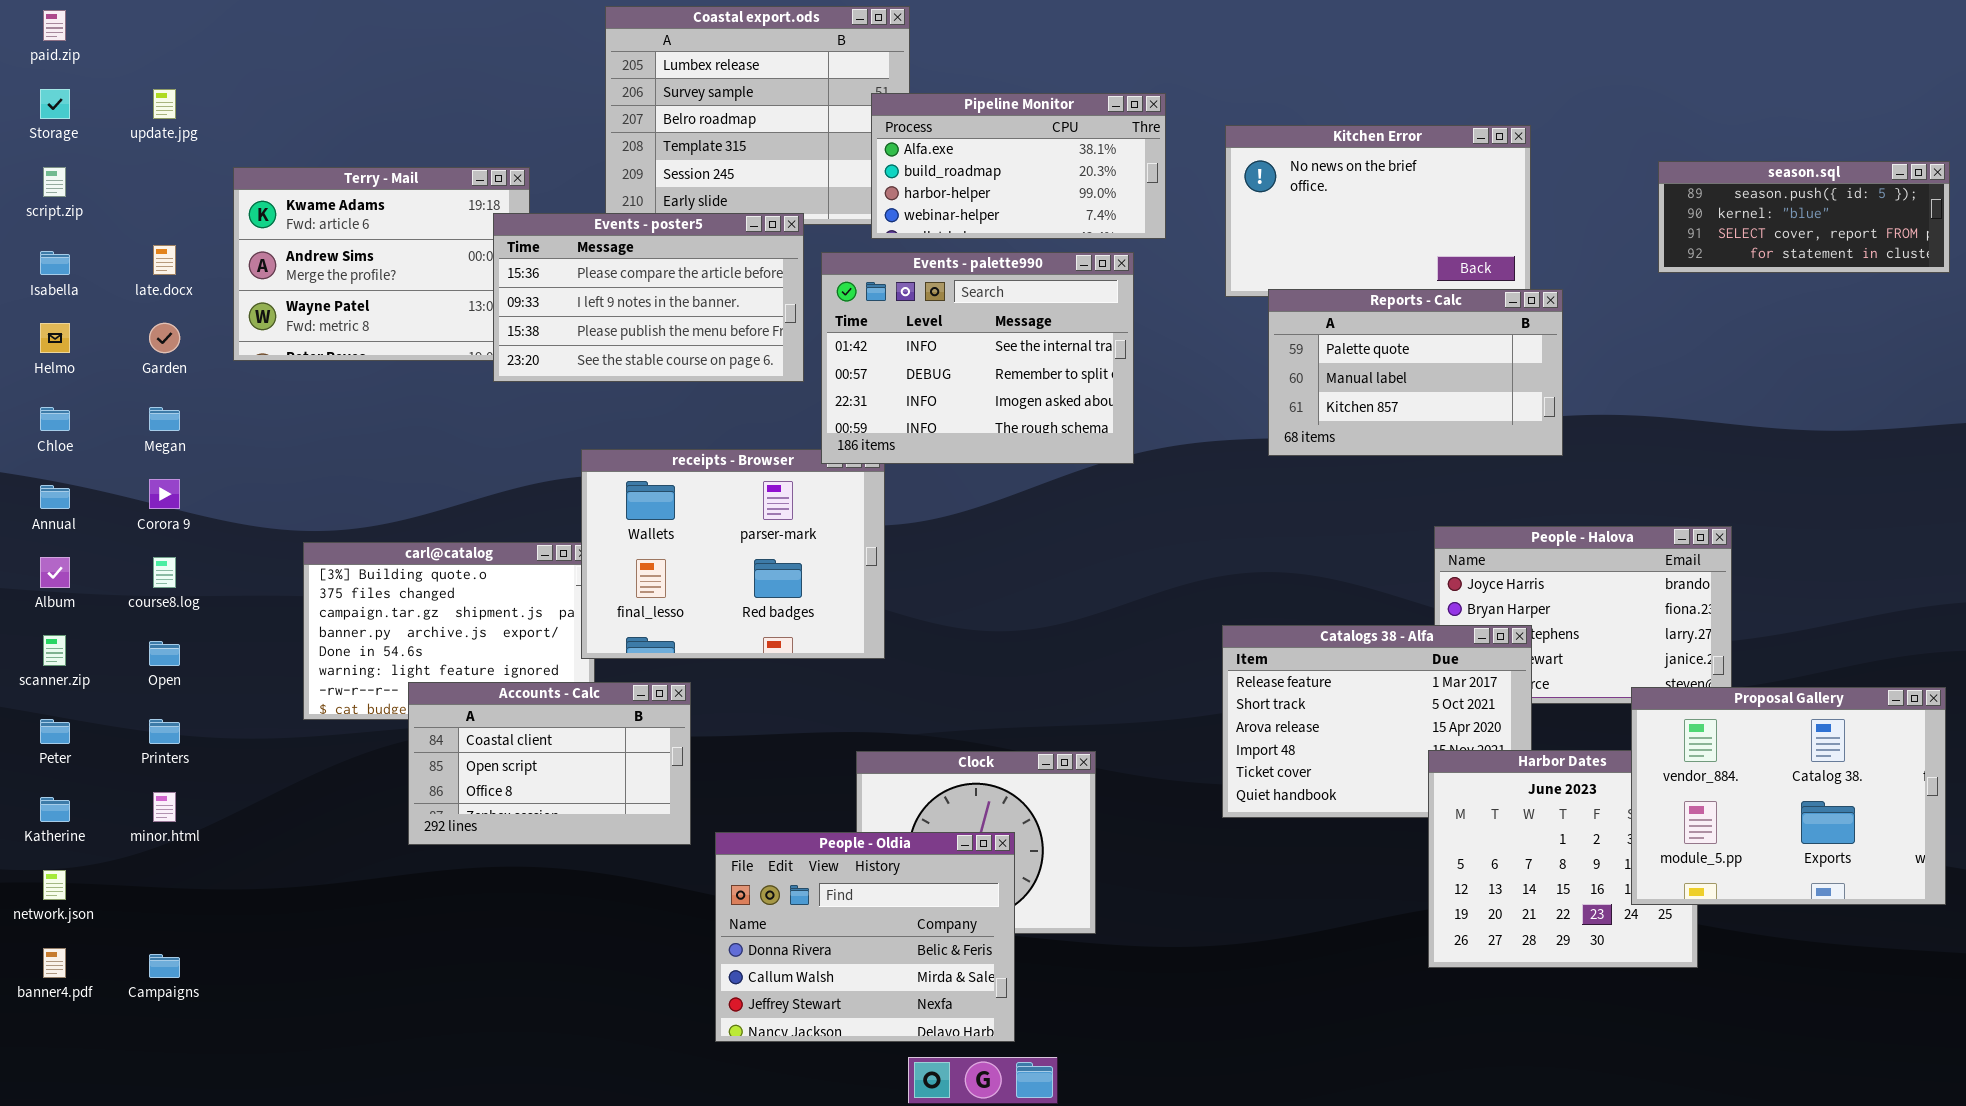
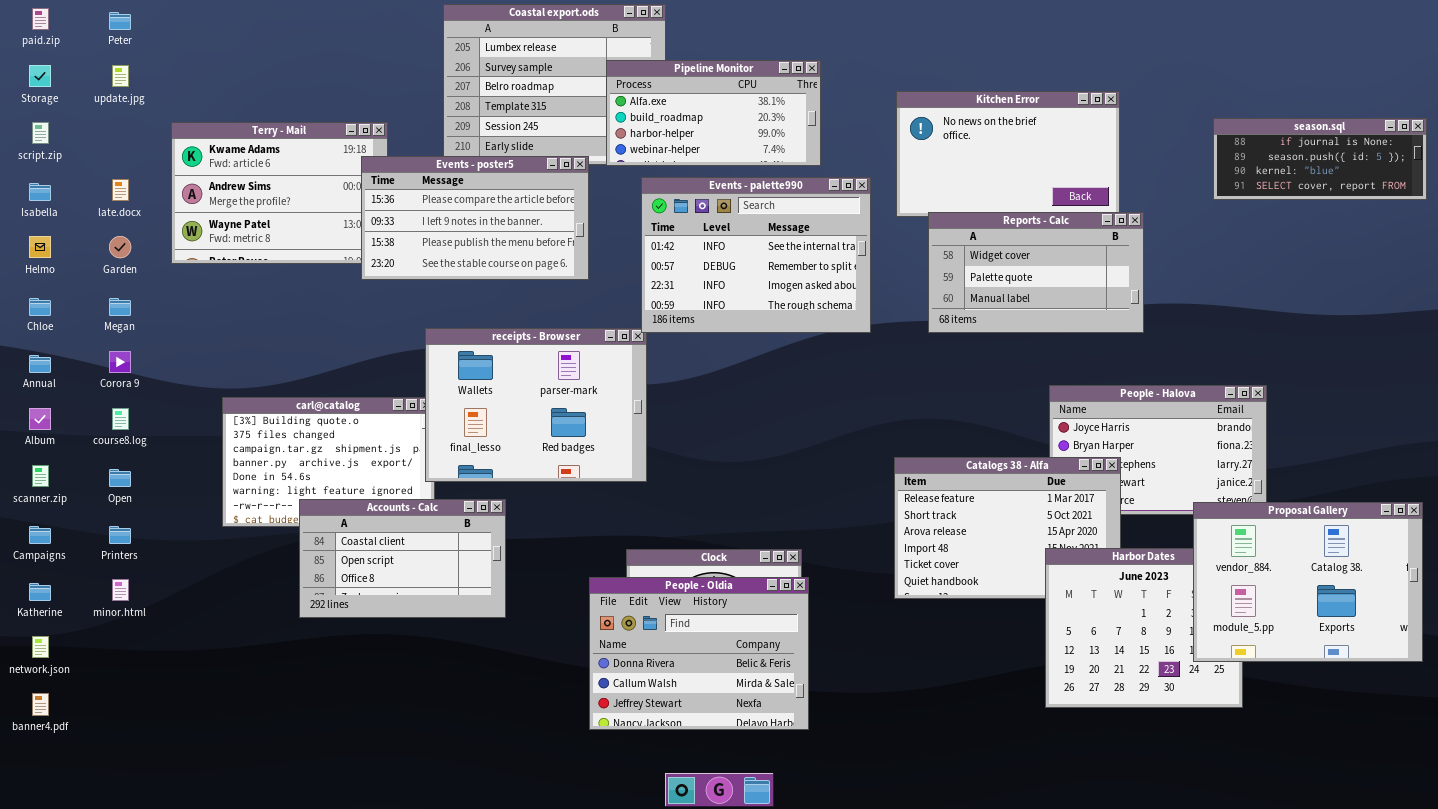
Pipeline Monitor: [871,93,1166,239] -> [606,60,821,166], moved
season.sql: [1658,161,1950,273] -> [1213,118,1427,200], scrolled up 1 row
Events - palette990: [821,252,1134,464] -> [641,177,871,333], moved
Reports - Calc: [1268,289,1563,456] -> [928,212,1144,333], scrolled up 1 row
Peter: [40,719,70,744] -> [109,12,131,30], moved
People - Oldia: [715,832,1015,1042] -> [589,577,809,730], moved
Campaigns: [149,954,180,978] -> [29,526,51,544], moved

